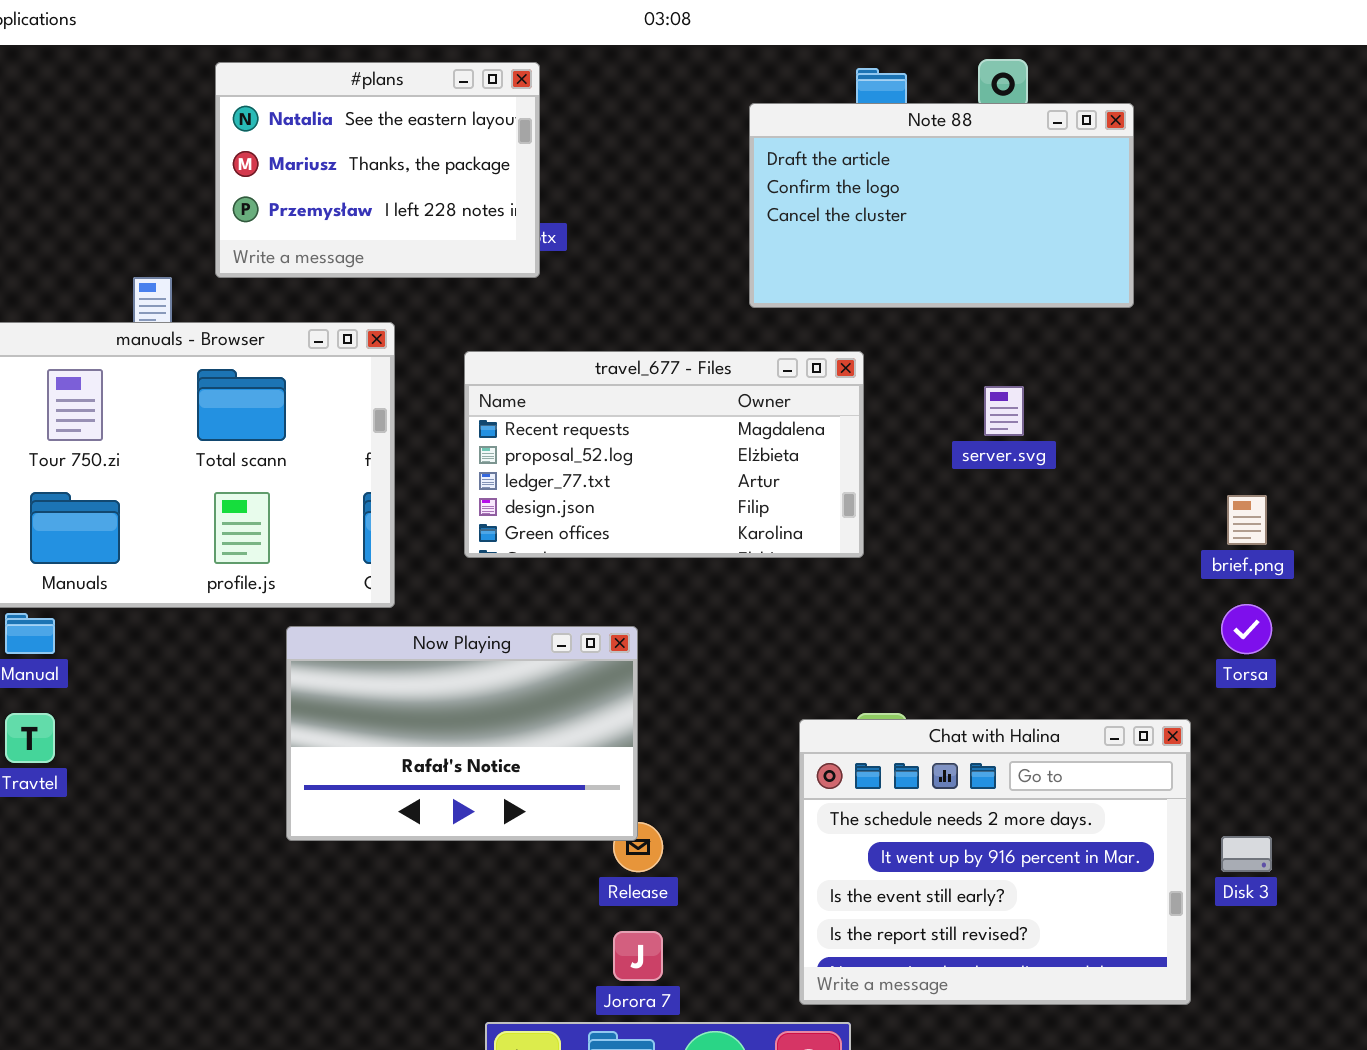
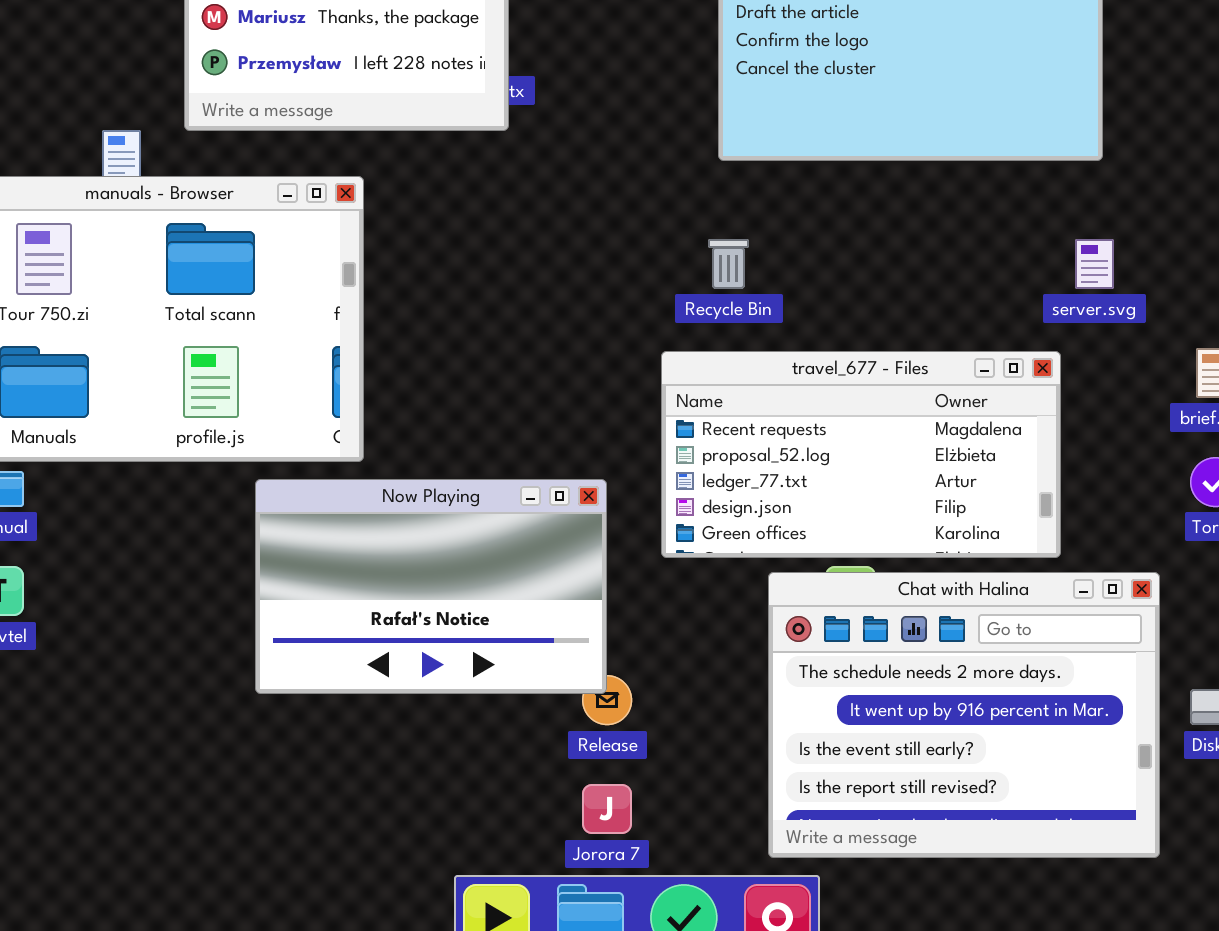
travel_677 - Files: [464,351,864,558] -> [661,351,1061,558], moved
server.svg: [984,386,1024,436] -> [1075,239,1114,289], moved

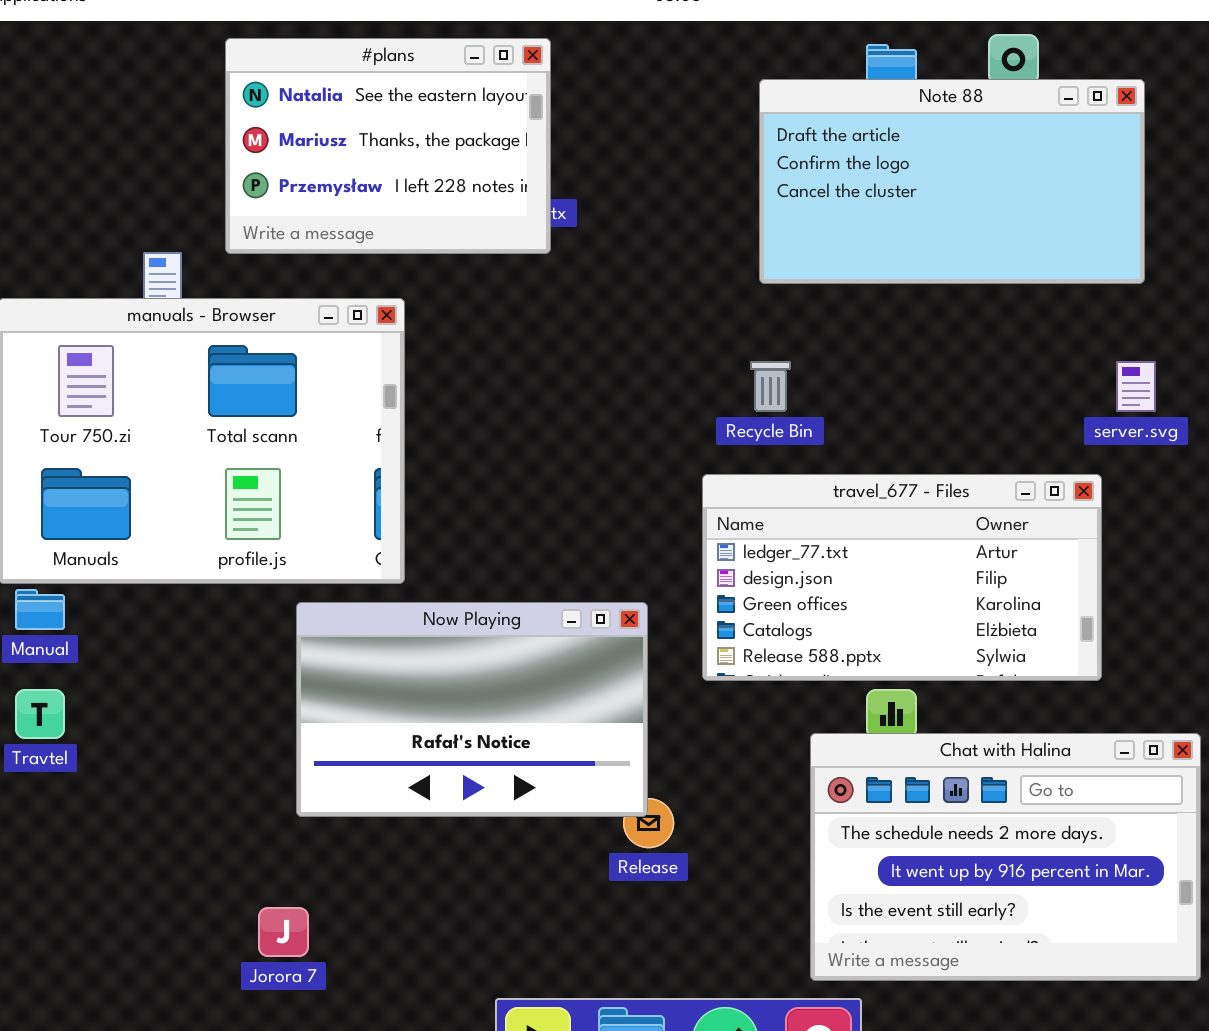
travel_677 - Files: [661,351,1061,558] -> [702,474,1102,681], scrolled down 2 rows
Chat with Halina: [768,572,1160,858] -> [810,733,1201,981], resized
Jorora 7: [582,784,632,834] -> [258,907,309,957], moved

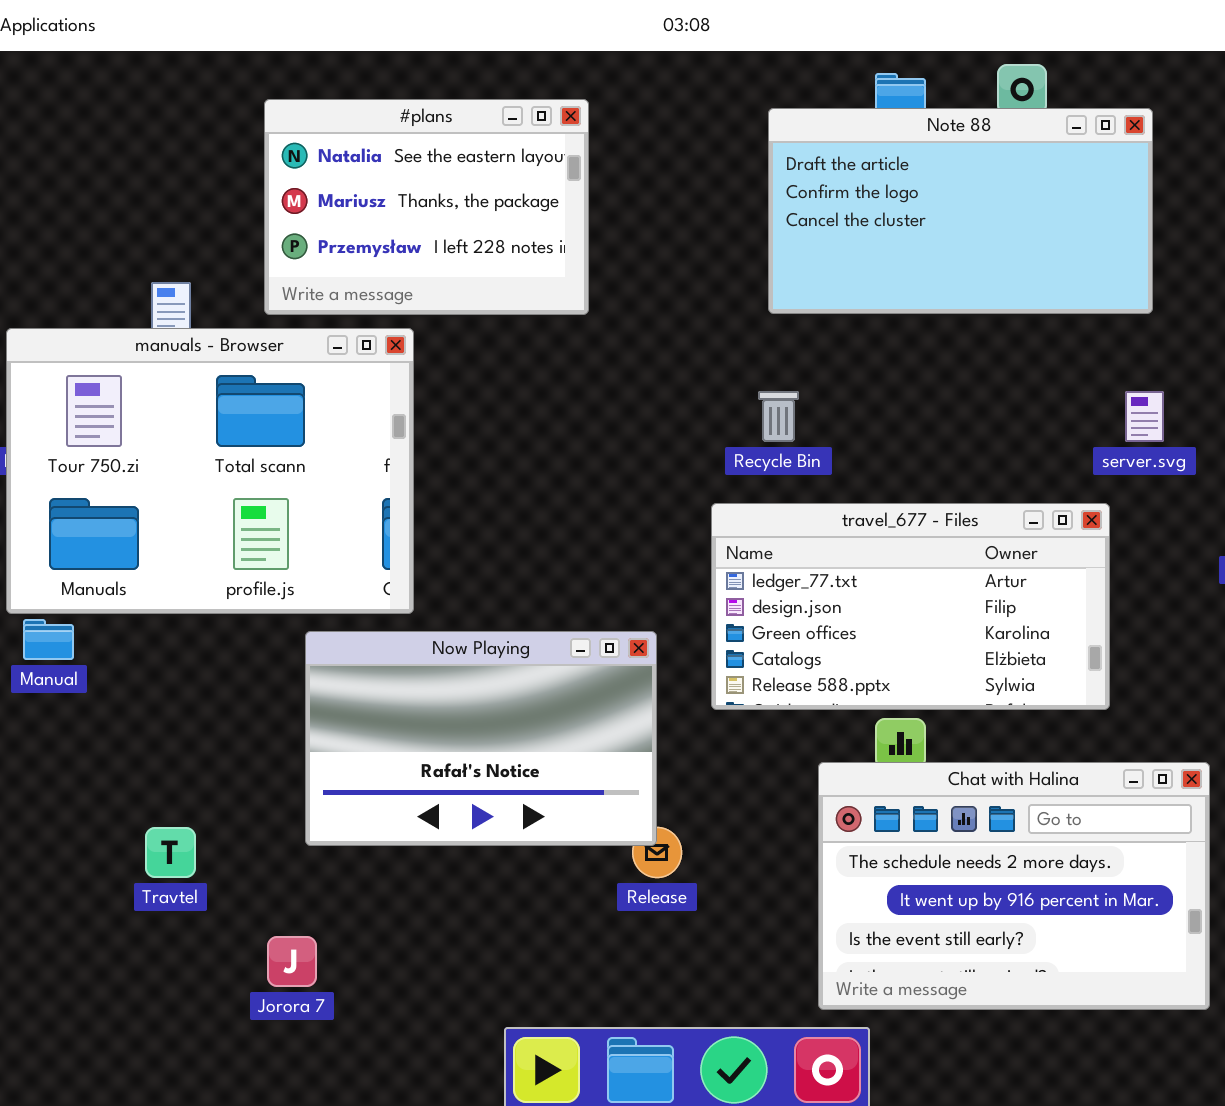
#plans: [225,38,551,254] -> [264,99,589,315], moved
Travtel: [15,689,65,739] -> [145,827,196,878], moved

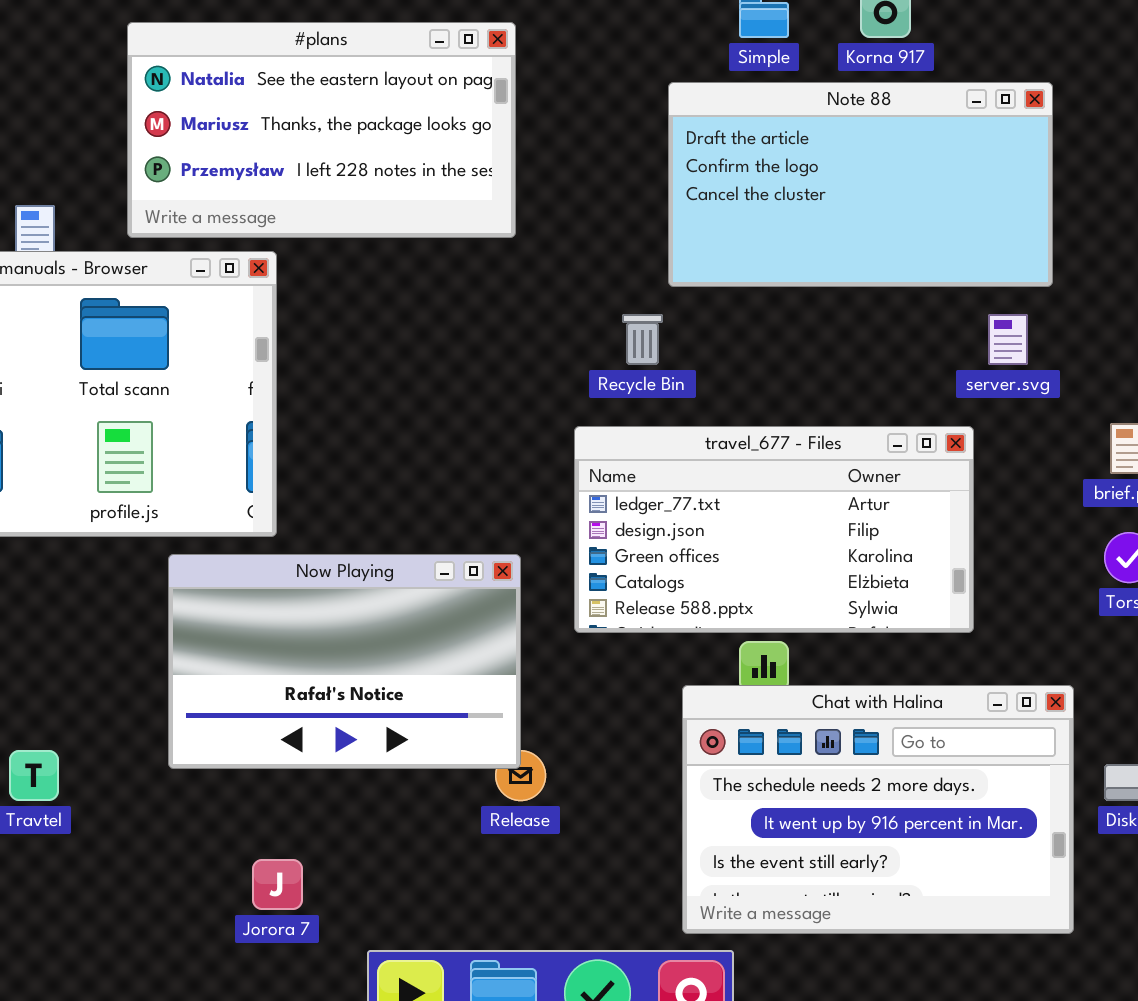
#plans: [264,99,589,315] -> [127,22,516,238], resized
Note 88: [768,108,1153,314] -> [668,82,1053,287], moved
Jorora 7: [267,936,317,987] -> [252,859,303,910], moved

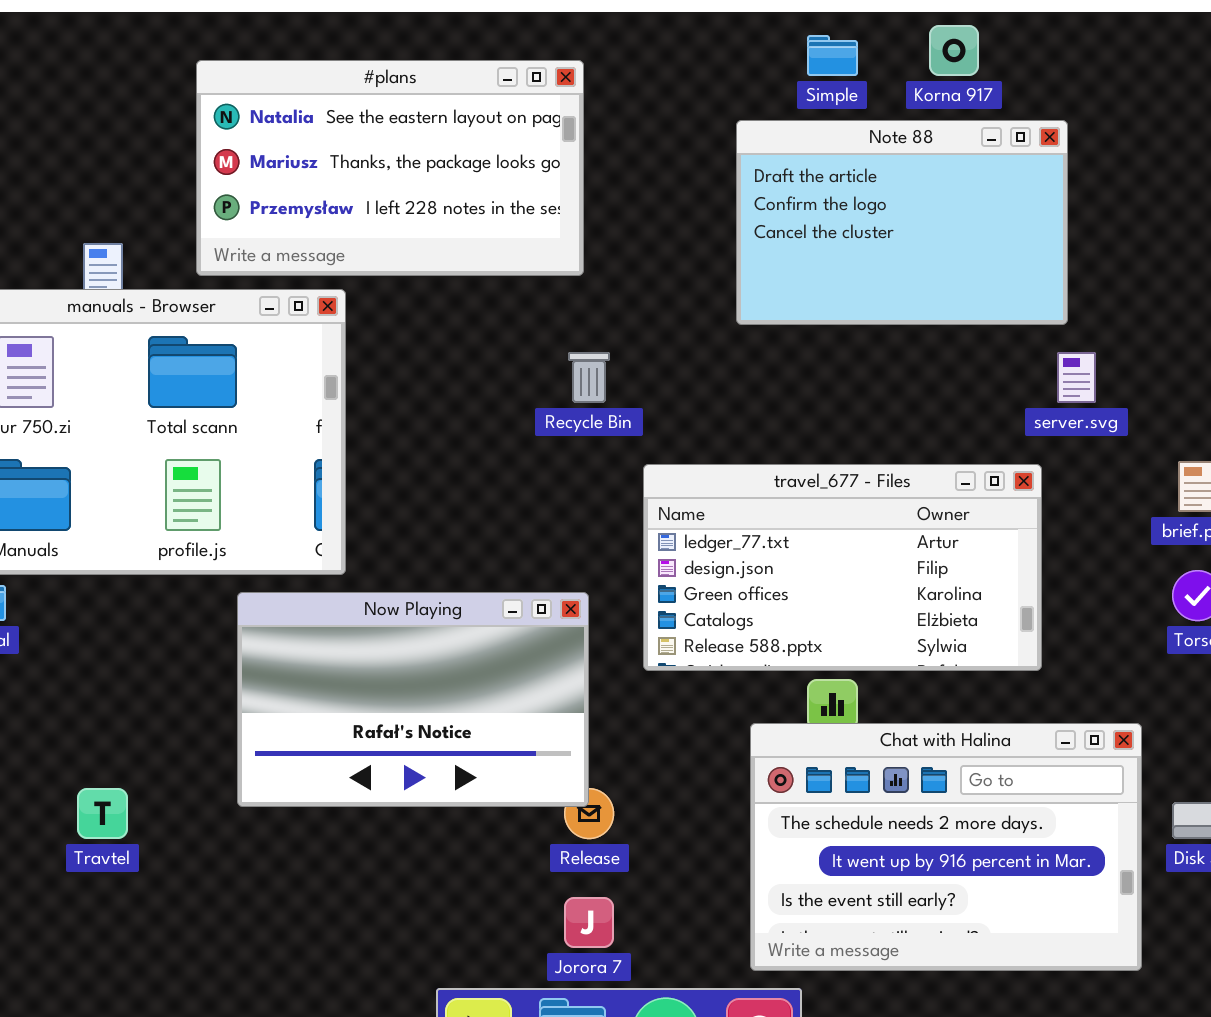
Note 88: [668,82,1053,287] -> [736,120,1068,325], resized
Recycle Bin: [622,314,663,365] -> [568,352,610,403], moved
Jorora 7: [252,859,303,910] -> [564,897,614,948], moved

